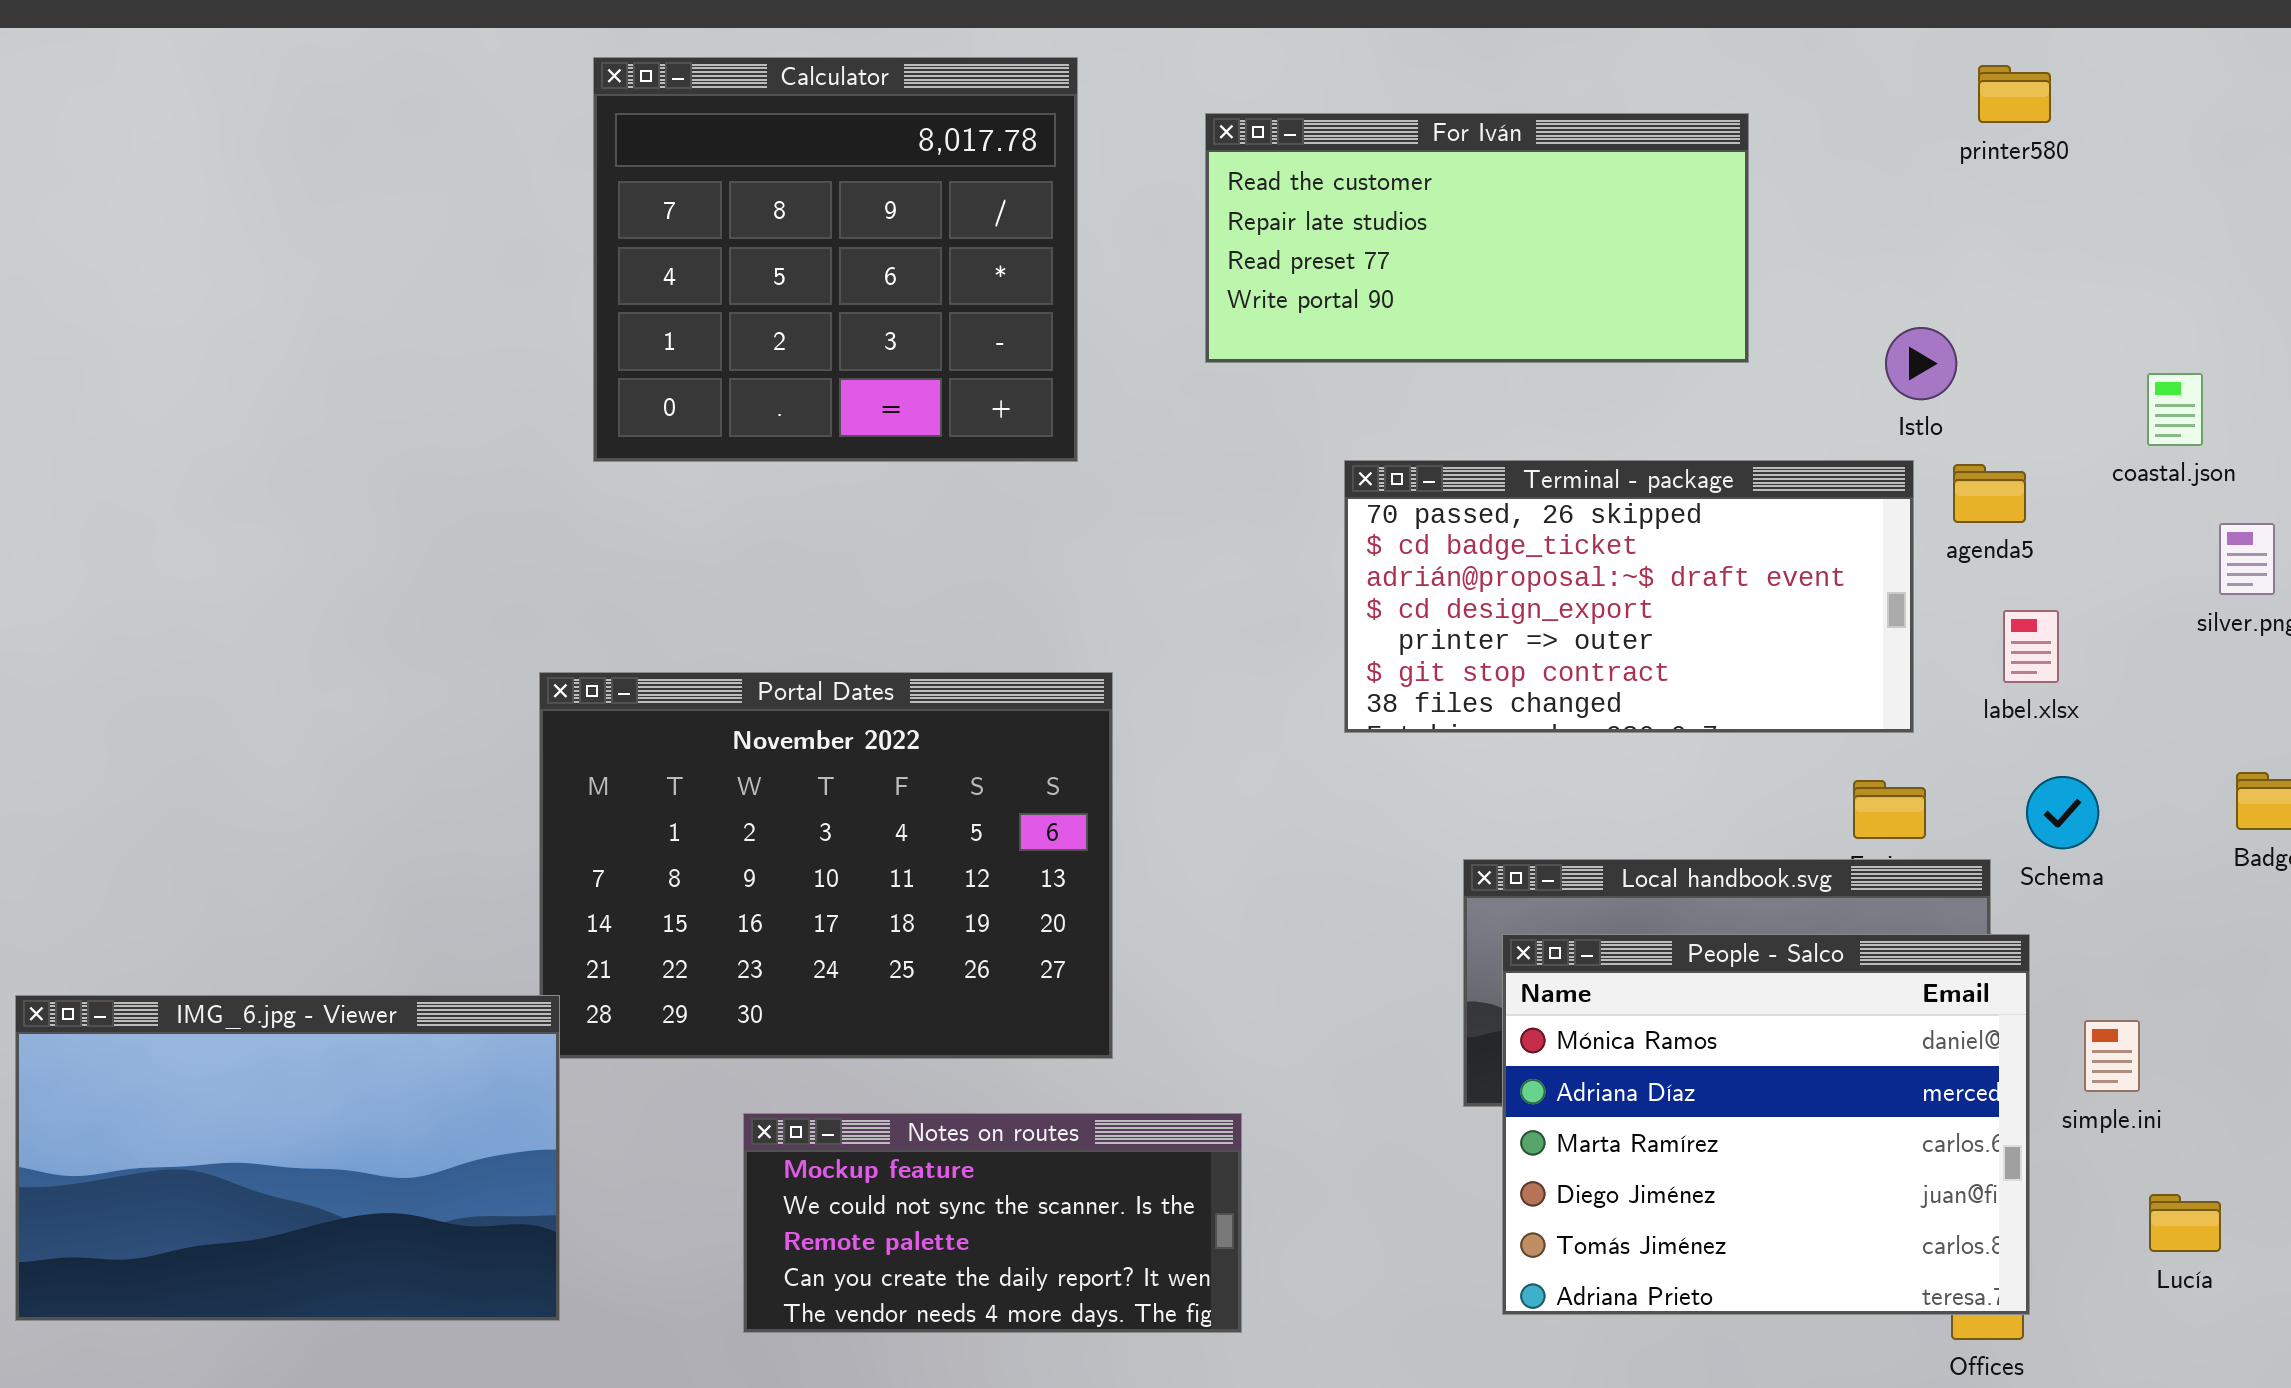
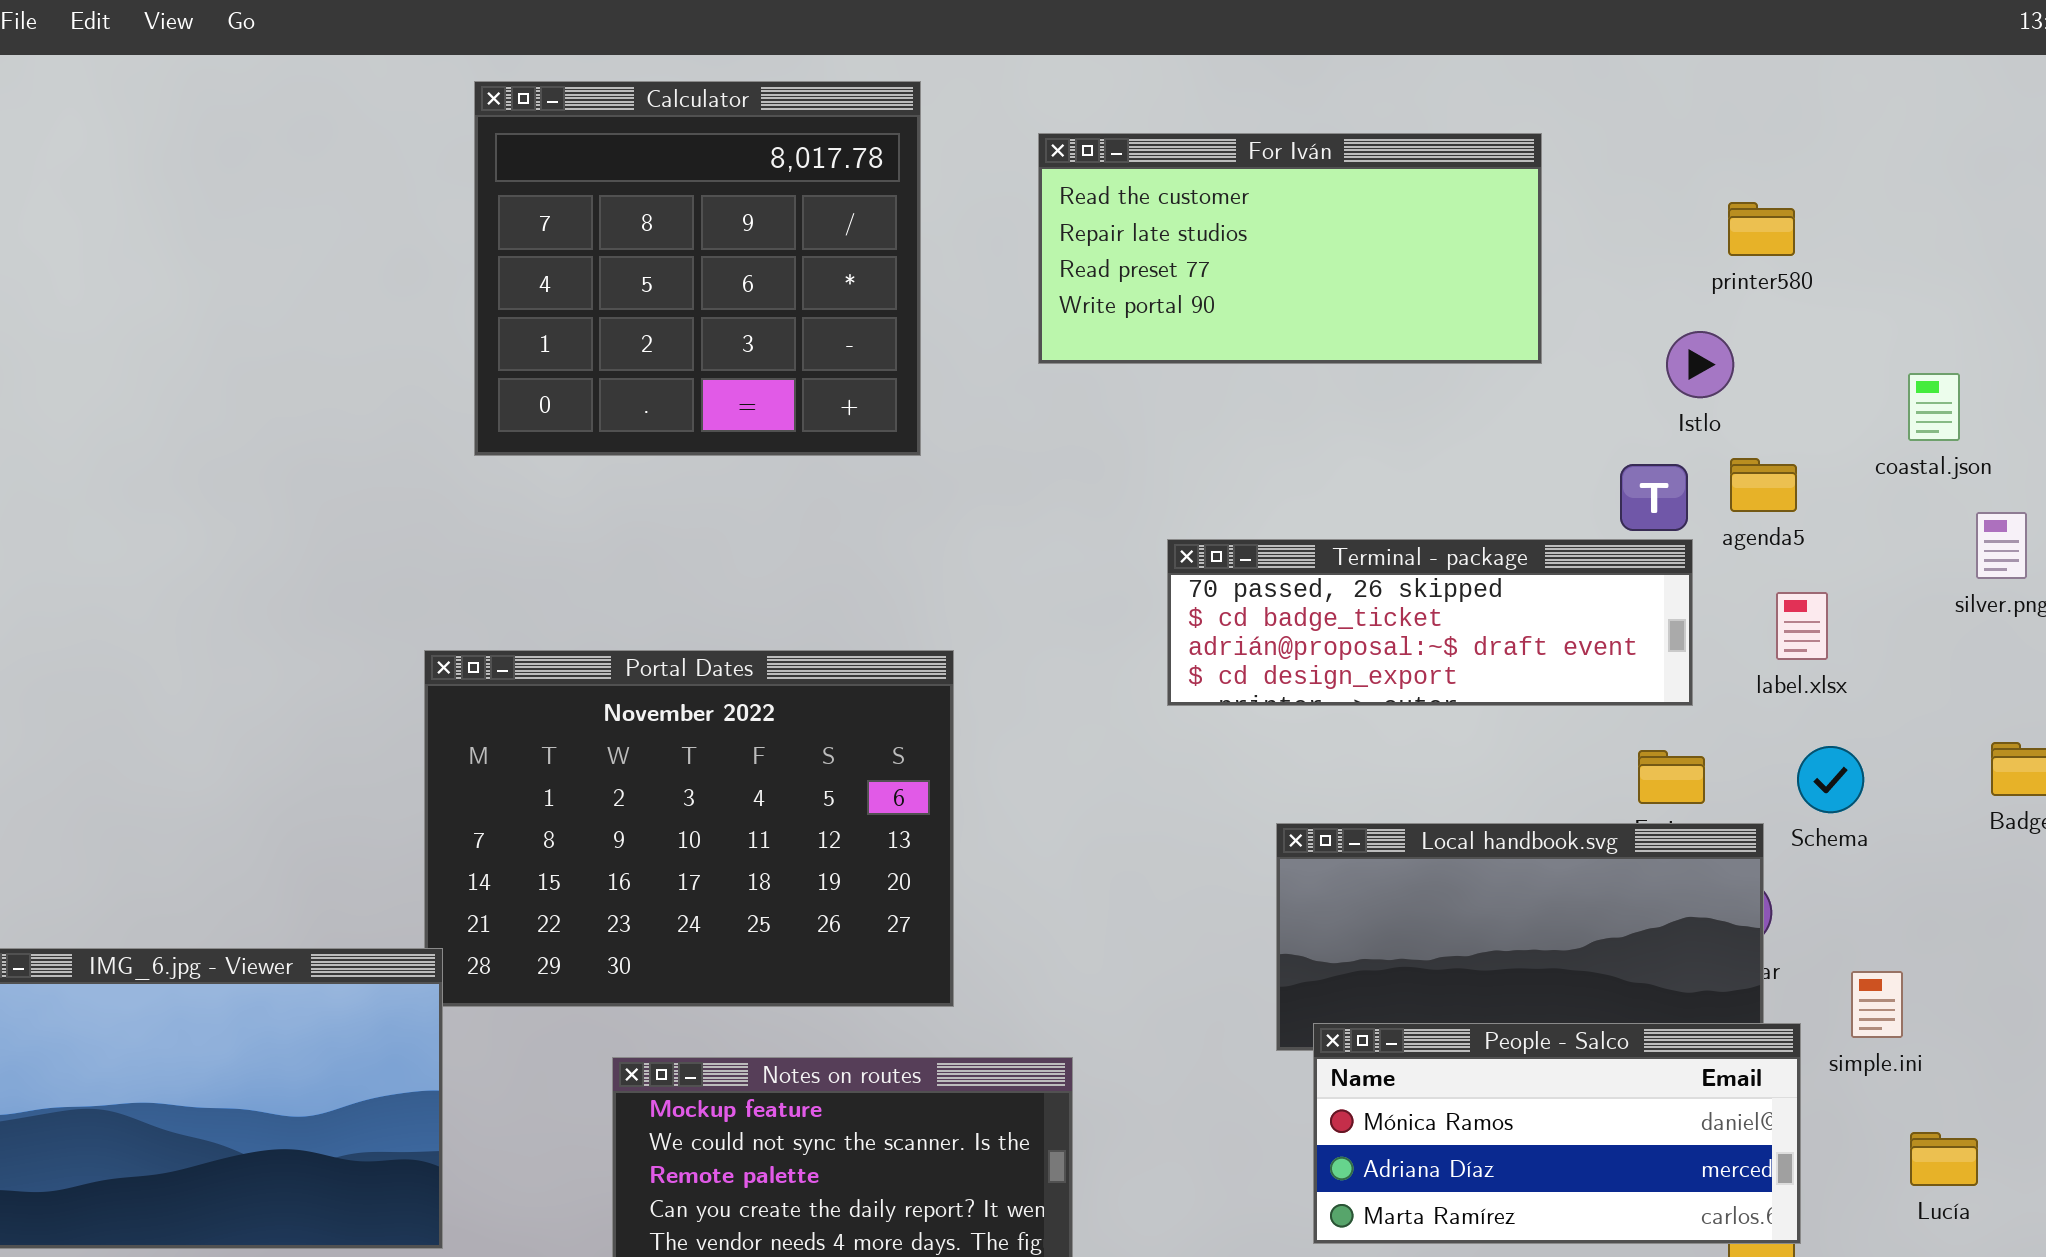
printer580: [1978,65,2051,123] -> [1728,202,1795,256], moved
Terminal - package: [1344,460,1914,733] -> [1167,539,1693,706], resized
People - Salco: [1502,934,2030,1315] -> [1313,1023,1801,1244], resized

